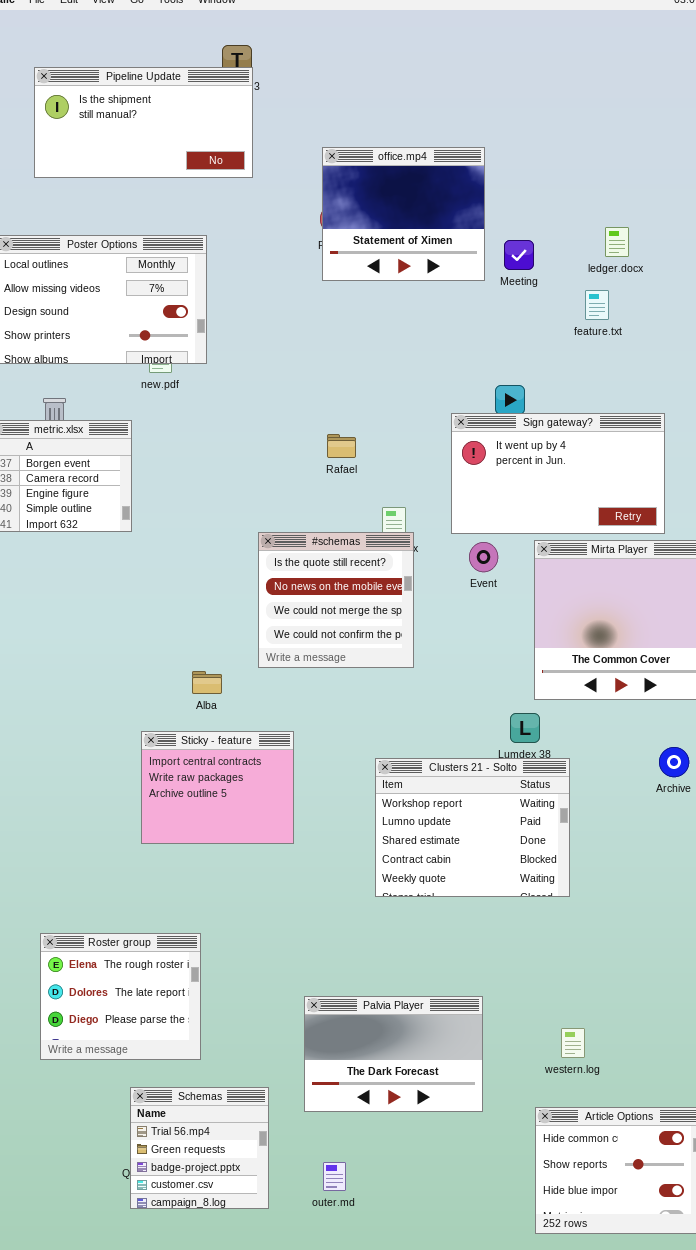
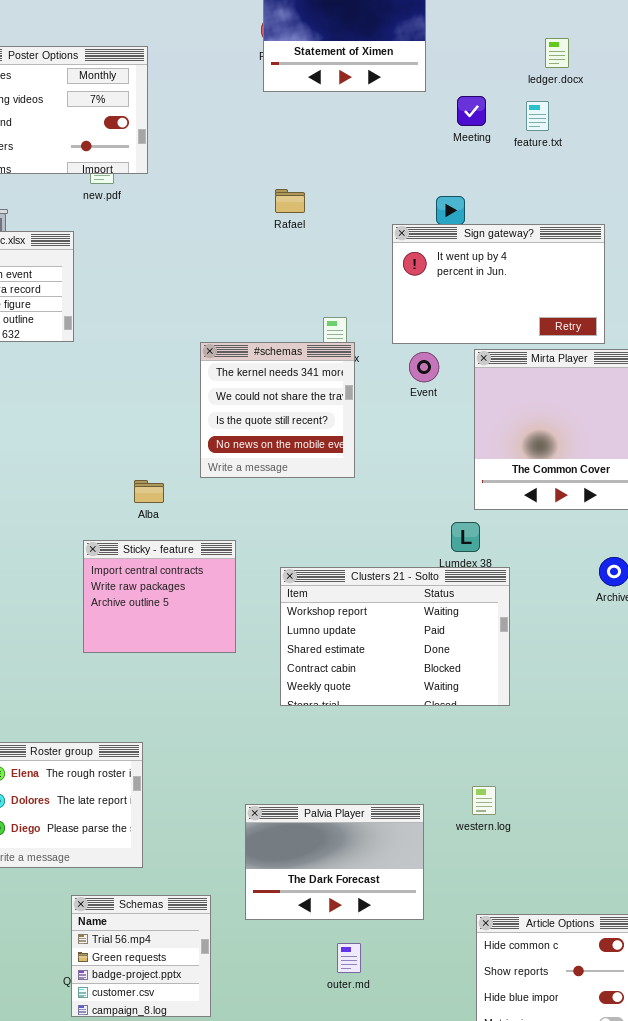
Meeting: [504,240,534,270] -> [457,96,486,126], moved
Rafael: [327,434,356,458] -> [275,189,305,213], moved
#schemas: [258,532,414,668] -> [200,342,355,478], scrolled up 2 rows
Clusters 21 - Solto: [375,758,570,897] -> [280,567,510,706], resized
western.log: [561,1028,585,1058] -> [472,786,496,815], moved
outer.md: [323,1162,346,1191] -> [337,943,361,973], moved

